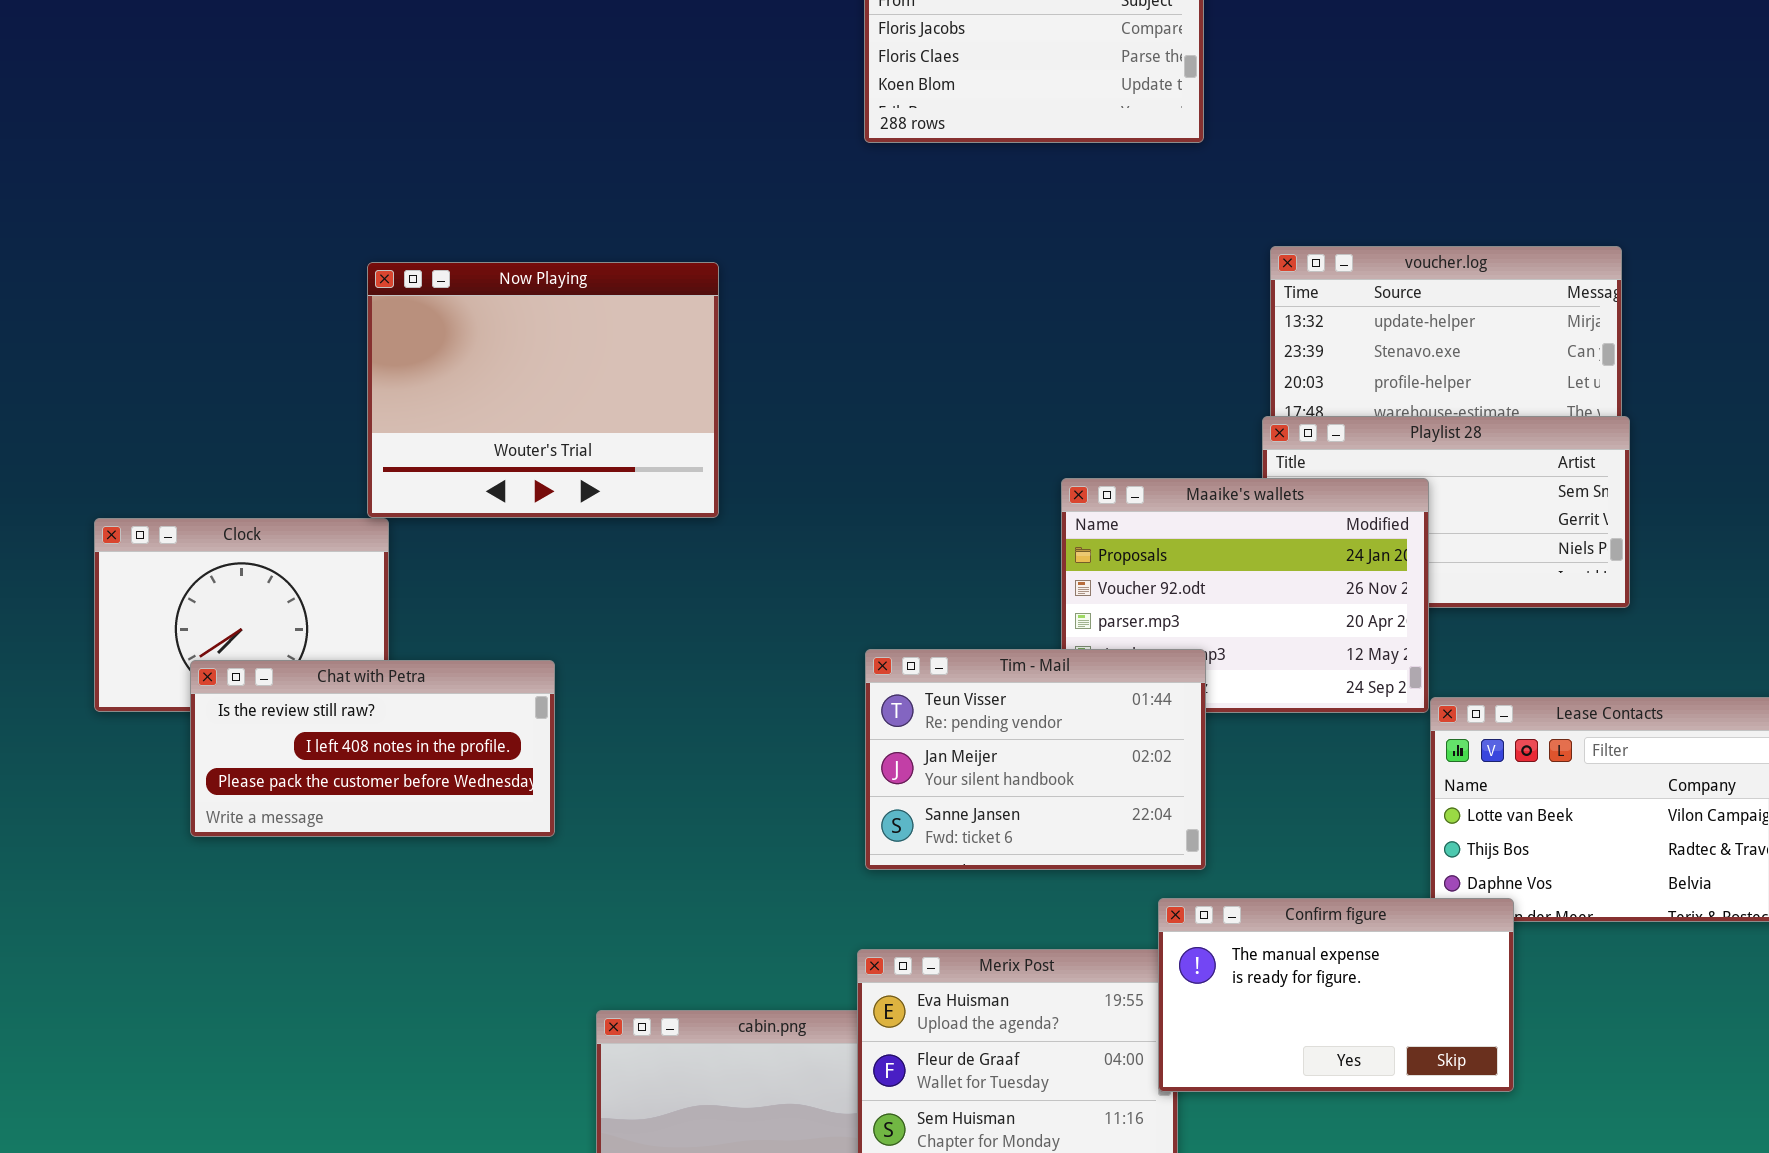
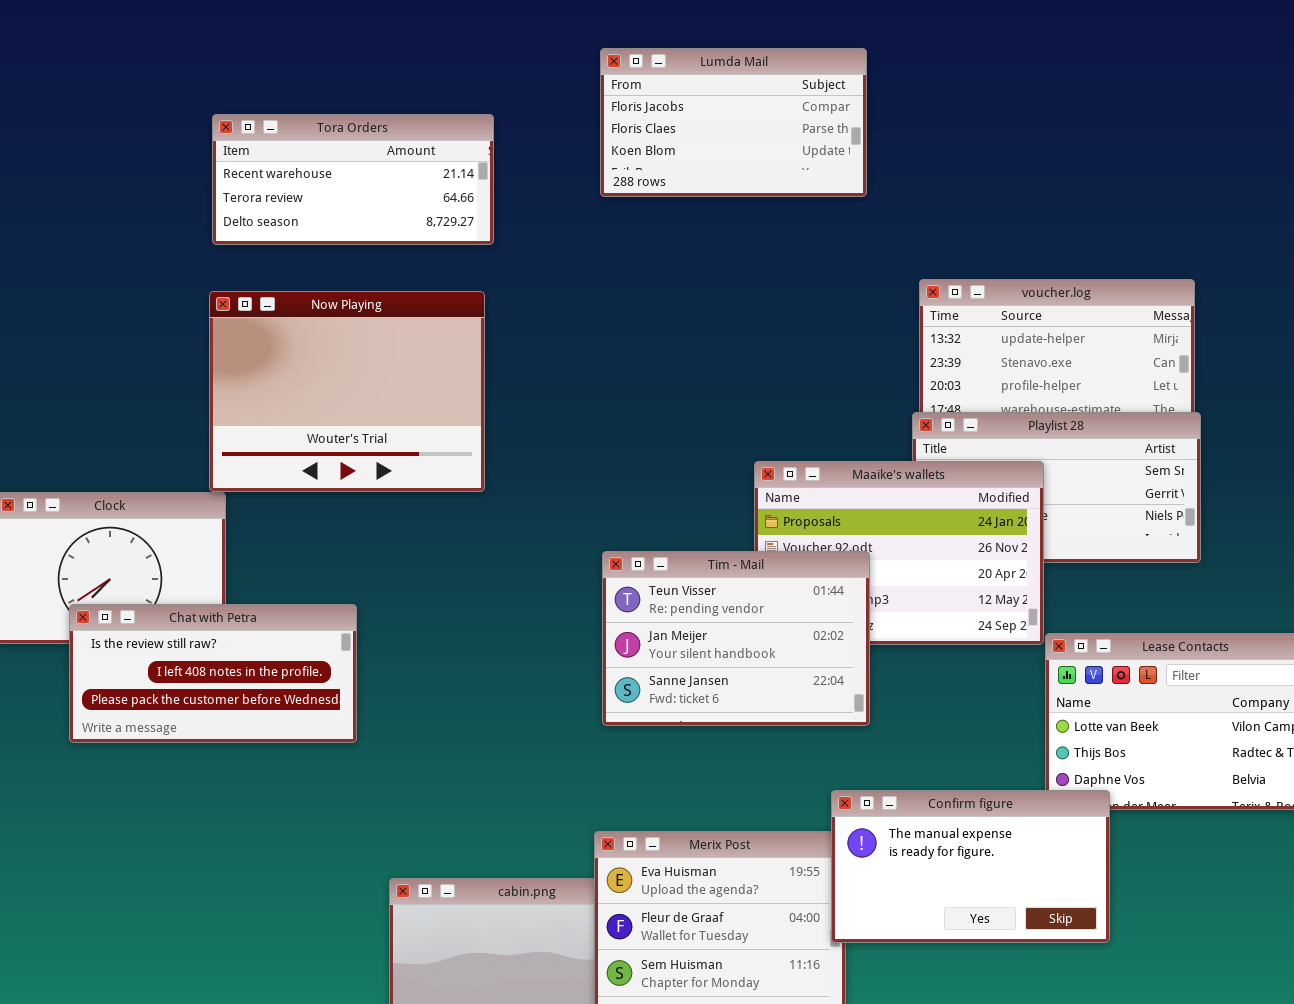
Tora Orders: none -> [212,114,494,245], opened
Tim - Mail: [865,649,1206,870] -> [602,551,870,726], moved

